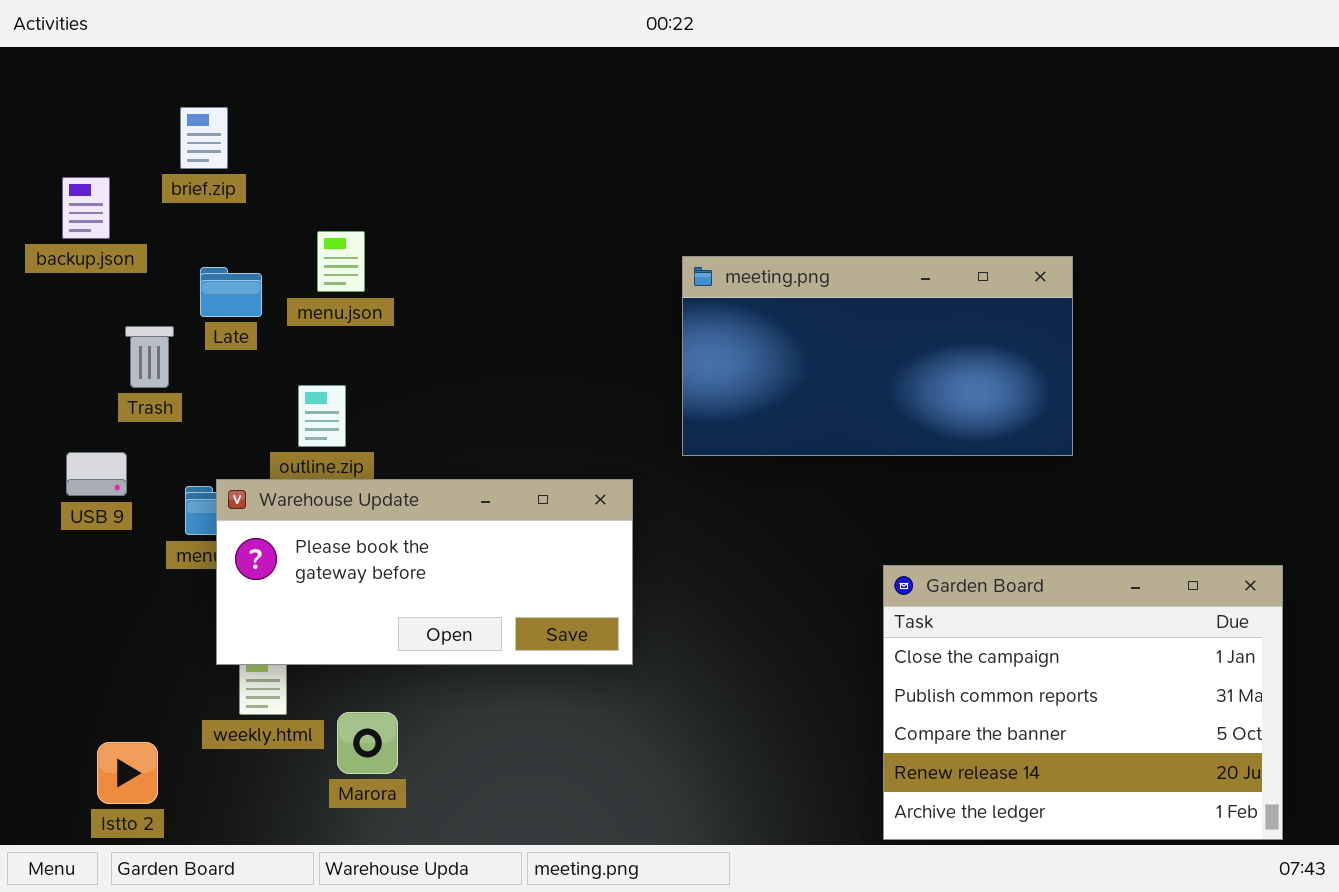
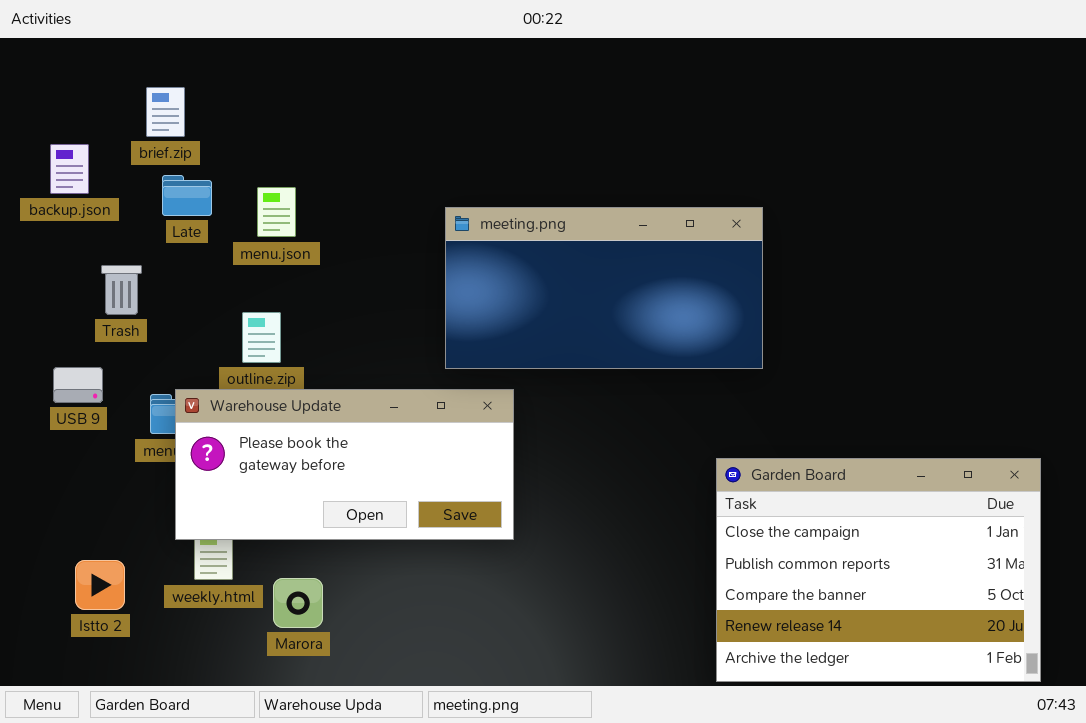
meeting.png: [682,256,1073,456] -> [445,207,763,369], moved
Late: [200,267,262,317] -> [162,175,212,216], moved
Istto 2: [97,742,158,804] -> [75,560,125,610], moved

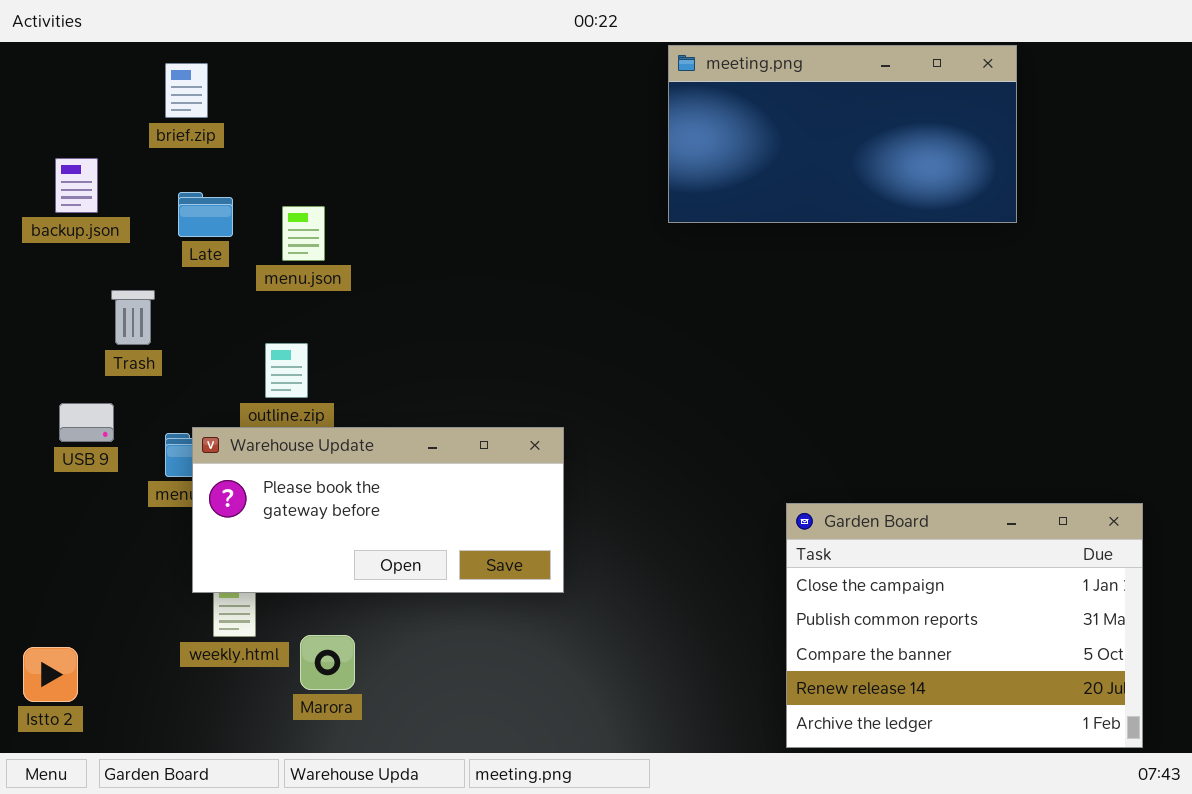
brief.zip: [146,87,185,137] -> [165,63,208,118], moved
meeting.png: [445,207,763,369] -> [668,45,1017,223], moved
Istto 2: [75,560,125,610] -> [23,647,78,702], moved

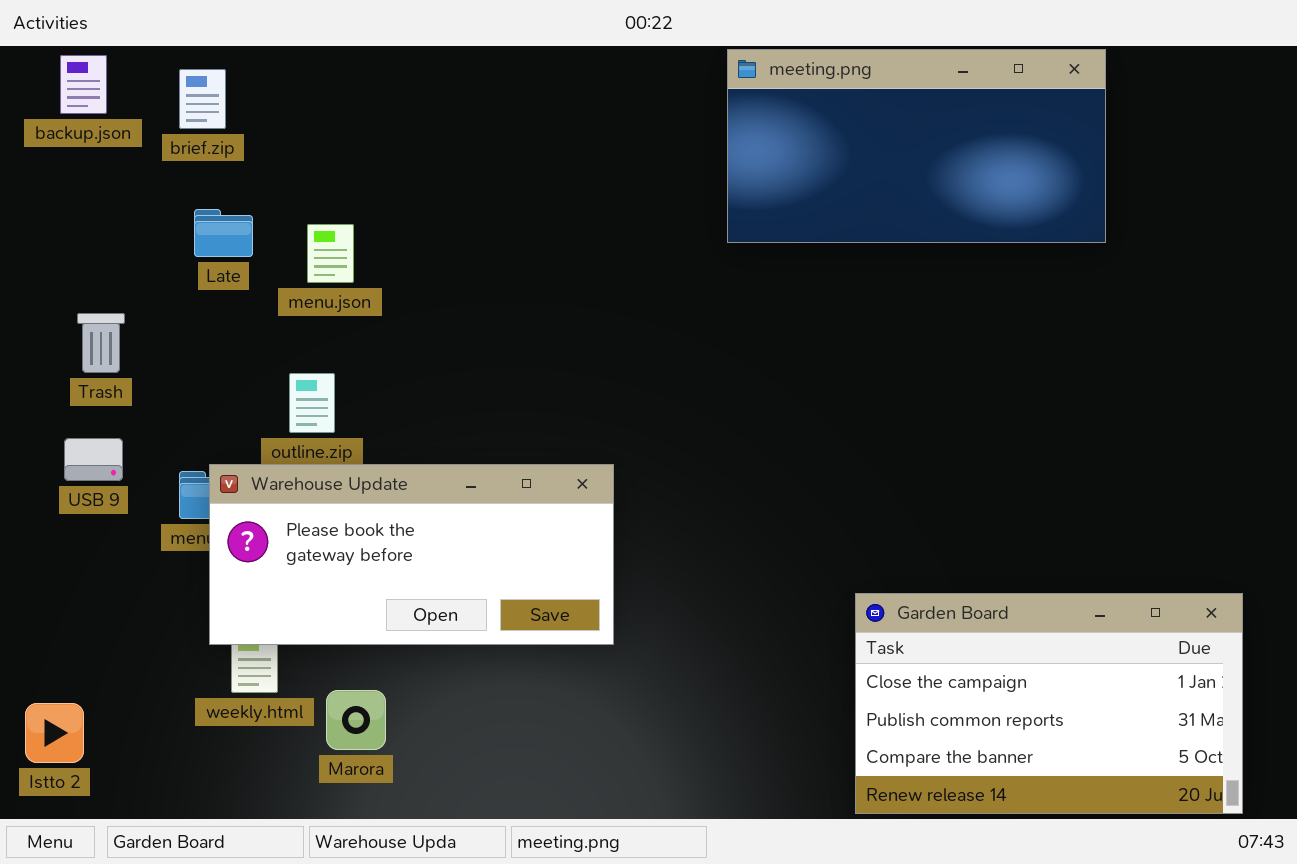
backup.json: [55,158,98,213] -> [60,55,107,114], moved
Trash: [111,290,155,345] -> [77,313,125,373], moved
Garden Board: [786,503,1143,748] -> [855,593,1243,814], resized

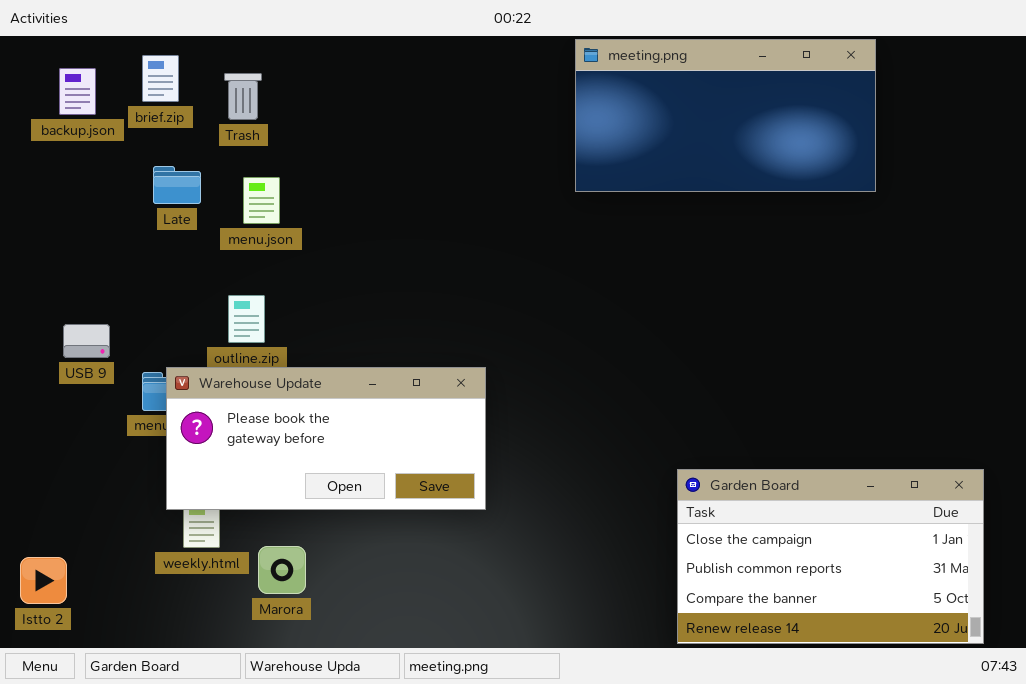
backup.json: [60,55,107,114] -> [59,68,96,115], moved
Trash: [77,313,125,373] -> [224,73,262,120], moved
USB 9: [64,438,123,481] -> [63,324,110,358], moved

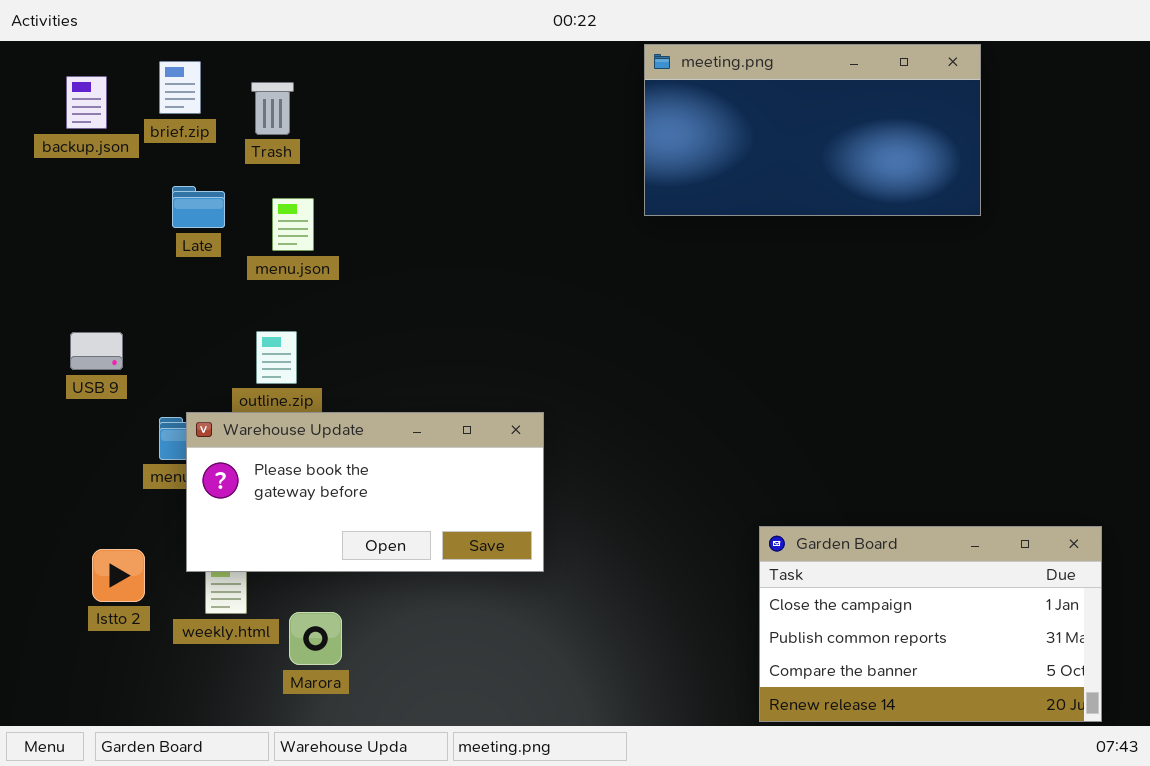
USB 9: [63,324,110,358] -> [70,332,123,370], moved
Istto 2: [20,557,67,604] -> [92,549,145,602], moved

